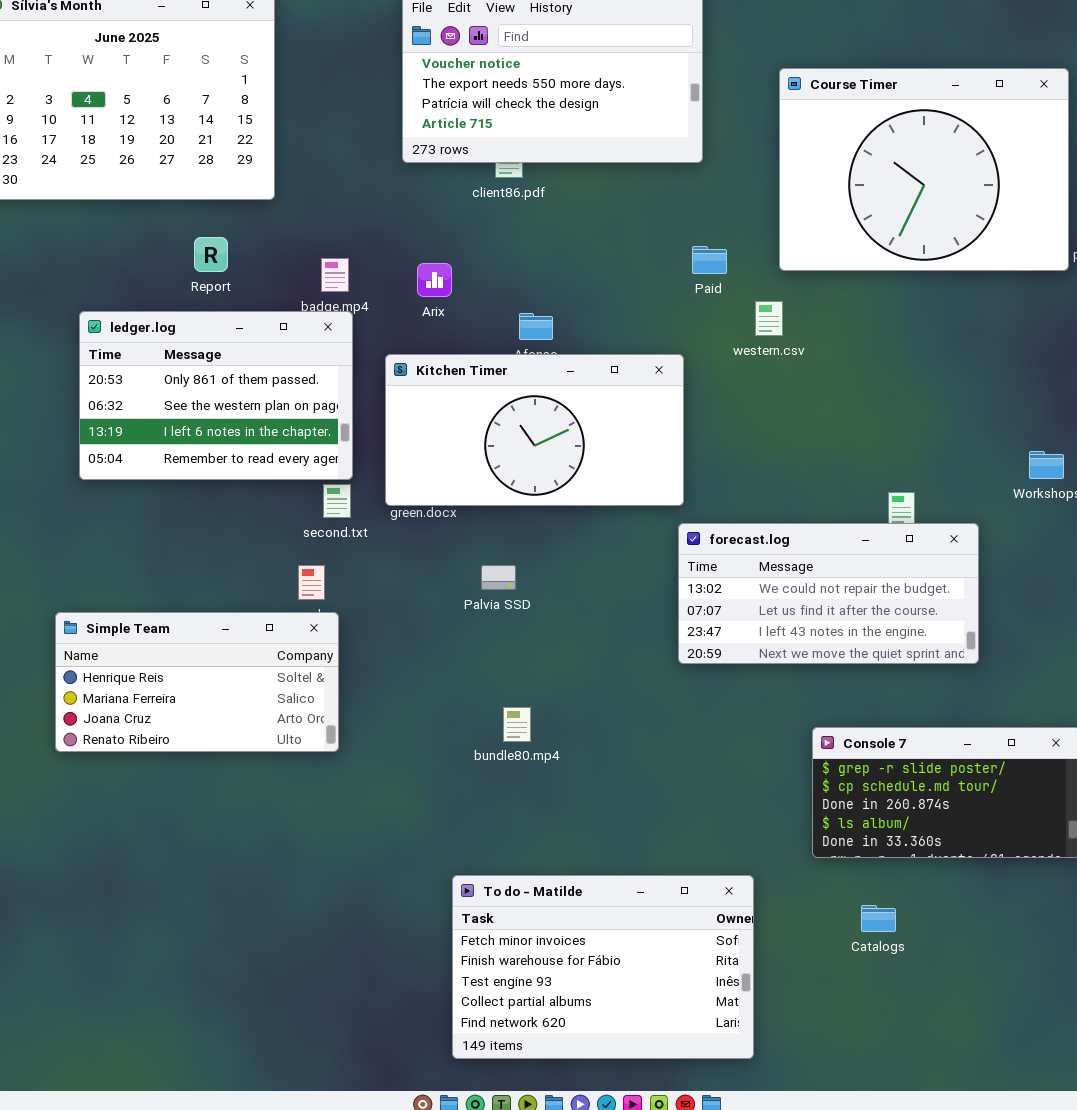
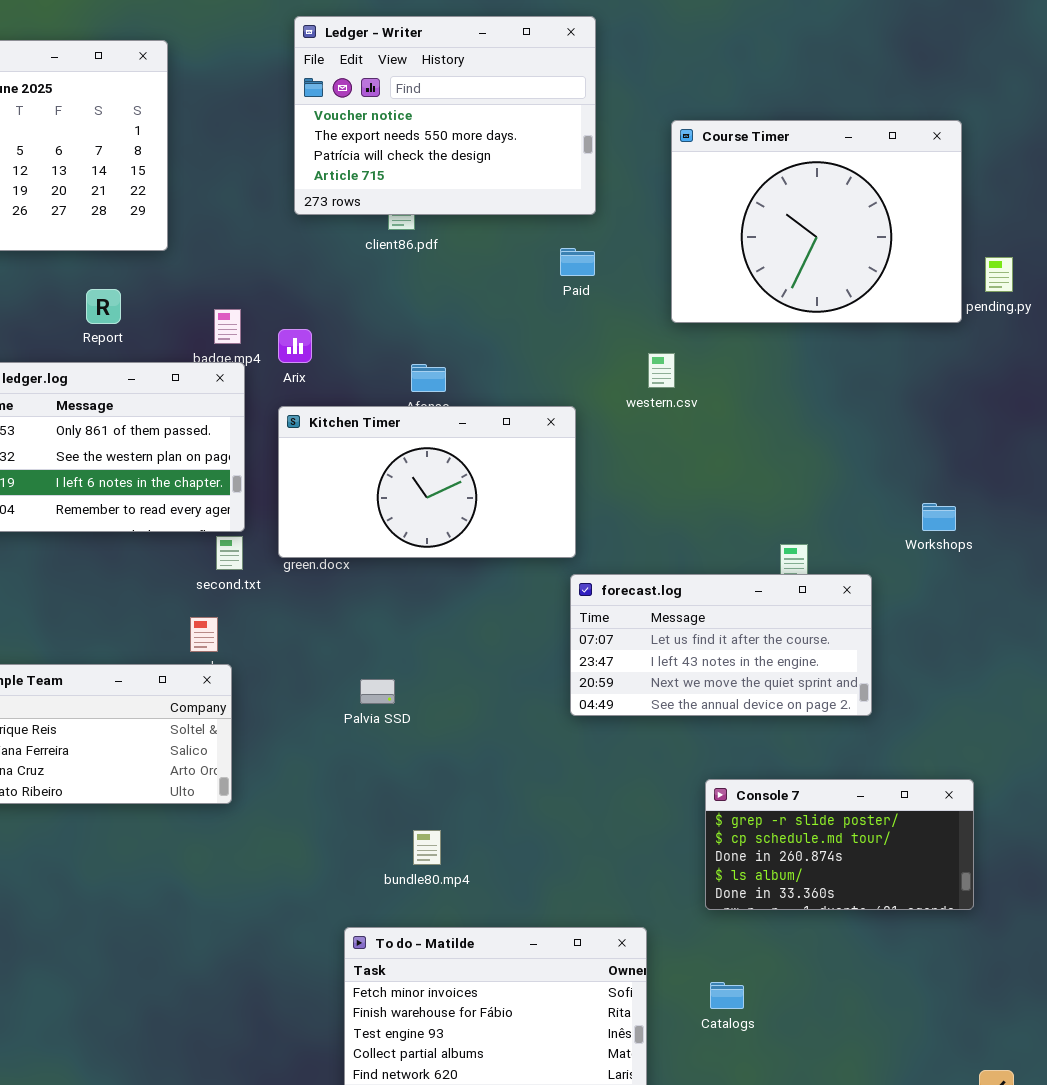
Paid: [692,246,727,274] -> [560,248,595,276], moved
Arix: [417,263,452,297] -> [278,329,312,363], moved
forecast.log: [678,523,979,664] -> [570,574,872,716], scrolled down 1 row
Palvia SSD: [481,565,516,590] -> [360,679,395,704], moved
bundle80.mp4: [503,707,531,742] -> [413,830,441,865], moved
Catalogs: [861,905,896,932] -> [710,982,744,1009], moved

